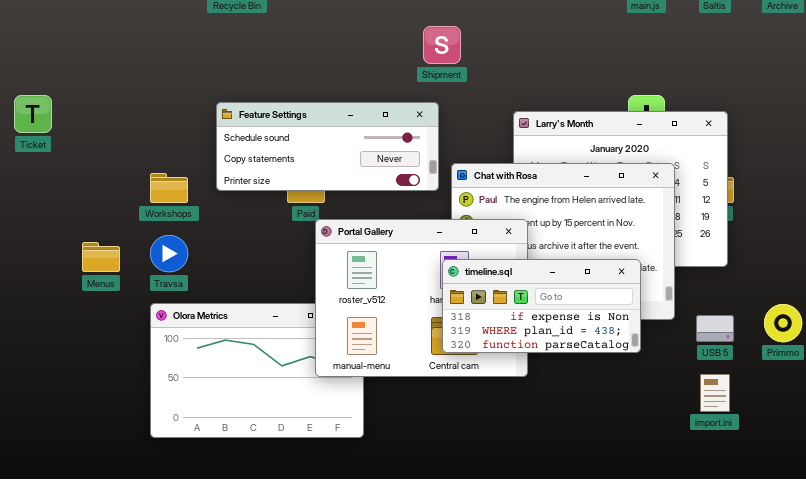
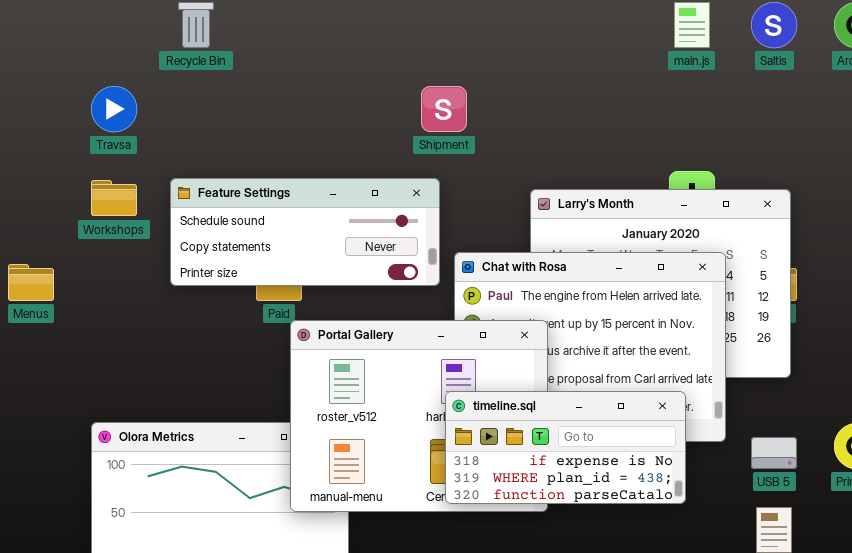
Workshops: [150,173,188,203] -> [91,180,137,216], moved
Travsa: [150,235,188,272] -> [91,86,137,132], moved
Menus: [82,242,120,272] -> [8,264,54,301], moved
timeline.sql: [442,259,641,353] -> [445,391,686,504], moved

